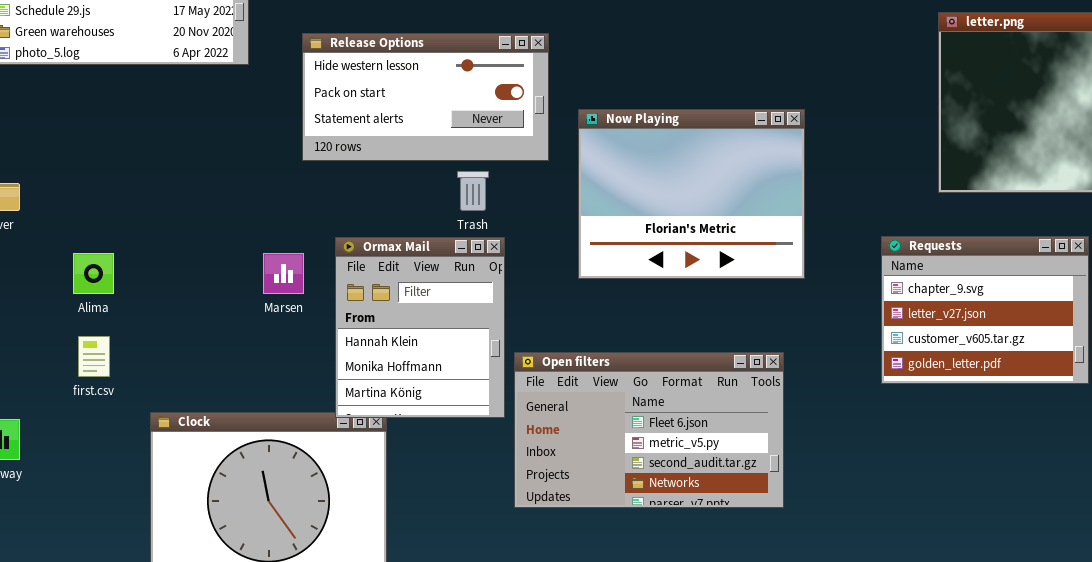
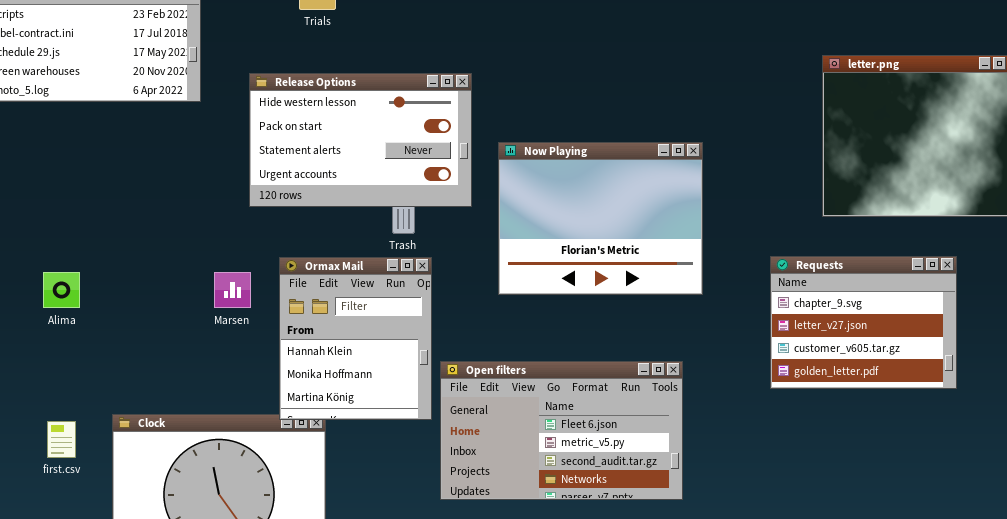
Release Options: [302,33,549,161] -> [249,73,472,207], resized
first.csv: [78,336,110,377] -> [47,421,76,458], moved

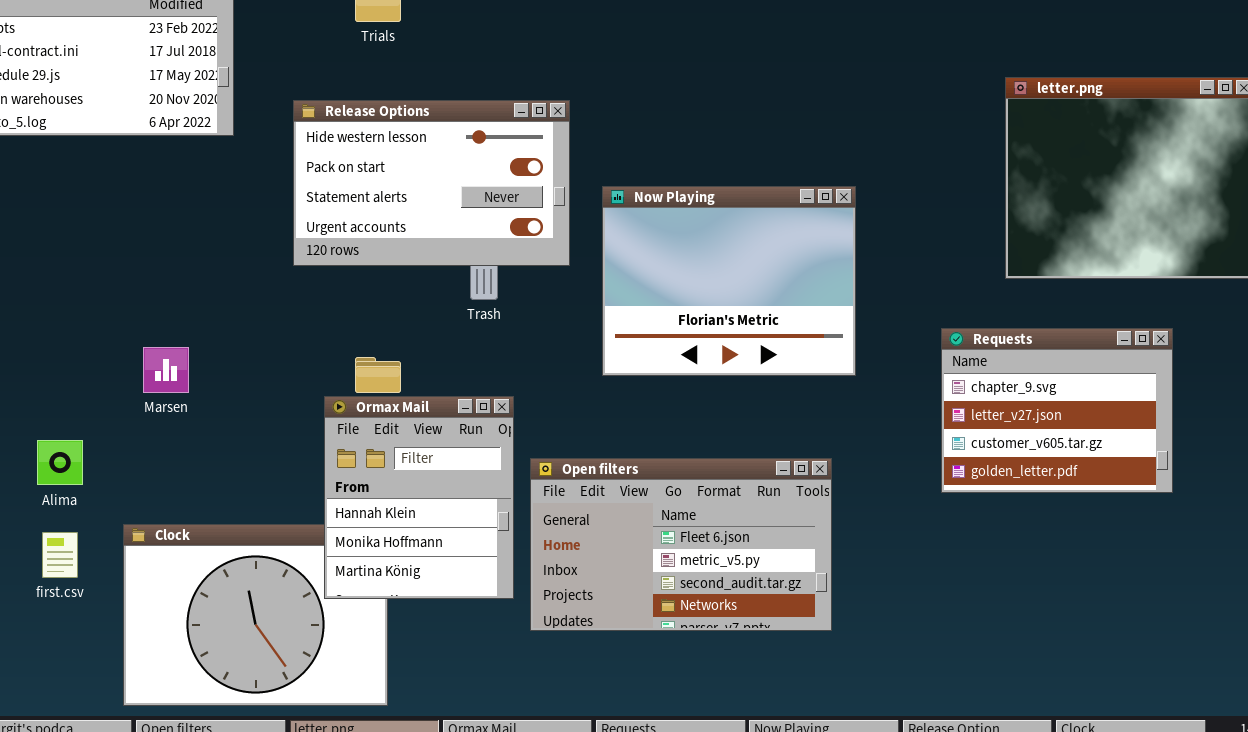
Ormax Mail: [279,257,432,420] -> [324,396,514,599], moved
Alima: [43,272,80,308] -> [37,440,83,485], moved
Marsen: [214,272,251,308] -> [143,347,189,393], moved

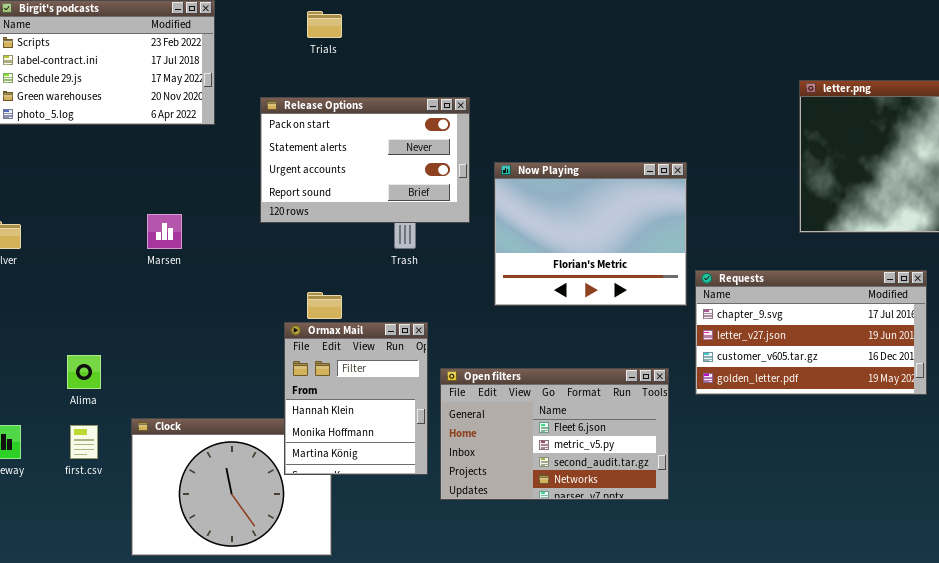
Release Options: [293,100,570,266] -> [260,97,470,223], scrolled down 1 row
Requests: [941,328,1173,493] -> [695,270,927,395], resized
Marsen: [143,347,189,393] -> [147,214,182,249], moved

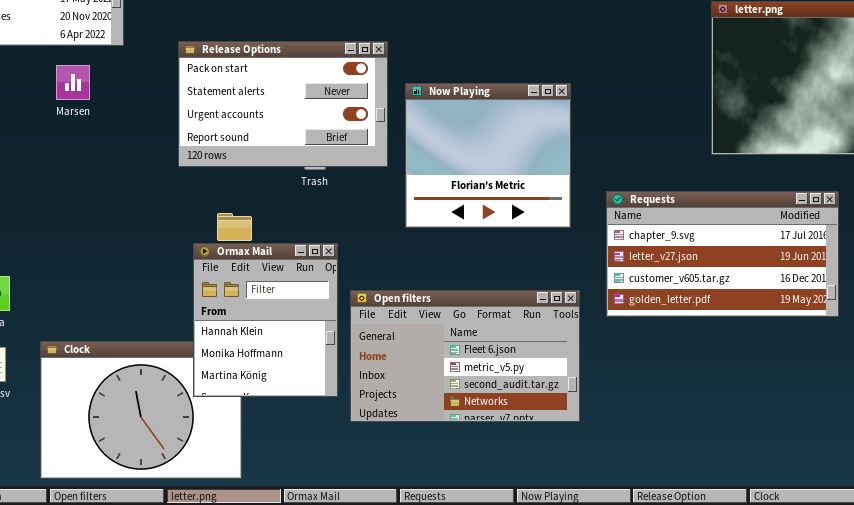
Release Options: [260,97,470,223] -> [178,41,388,167], moved
Now Playing: [494,162,687,306] -> [405,83,571,228], resized
Marsen: [147,214,182,249] -> [56,65,90,100], moved

